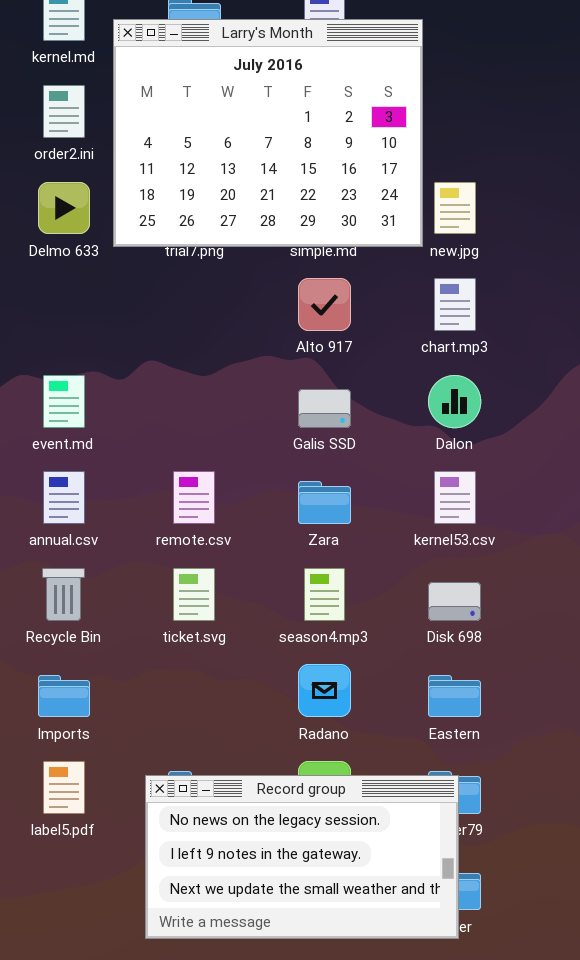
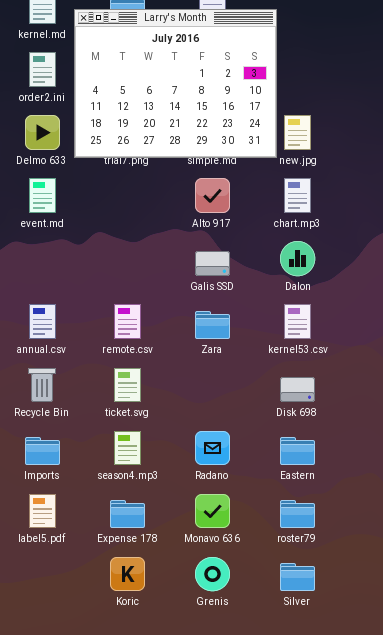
event.md: [43,375,85,428] -> [29,178,56,213], moved
season4.mp3: [304,568,345,621] -> [114,431,141,465], moved
Record group: [145,775,459,939] -> none, closed

